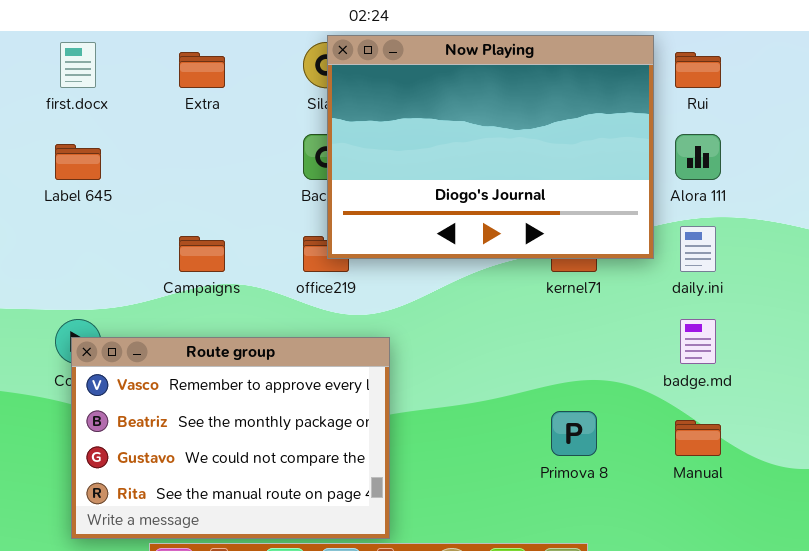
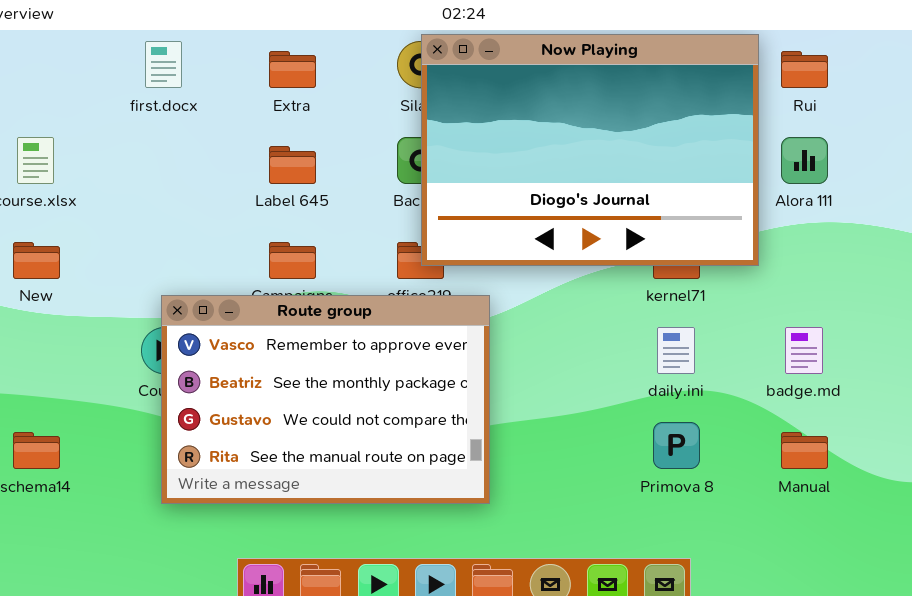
Label 645: [55,144,101,180] -> [269,146,316,184], moved
daily.ini: [680,226,716,272] -> [657,327,695,374], moved
Route group: [71,337,390,539] -> [161,295,490,504], moved

